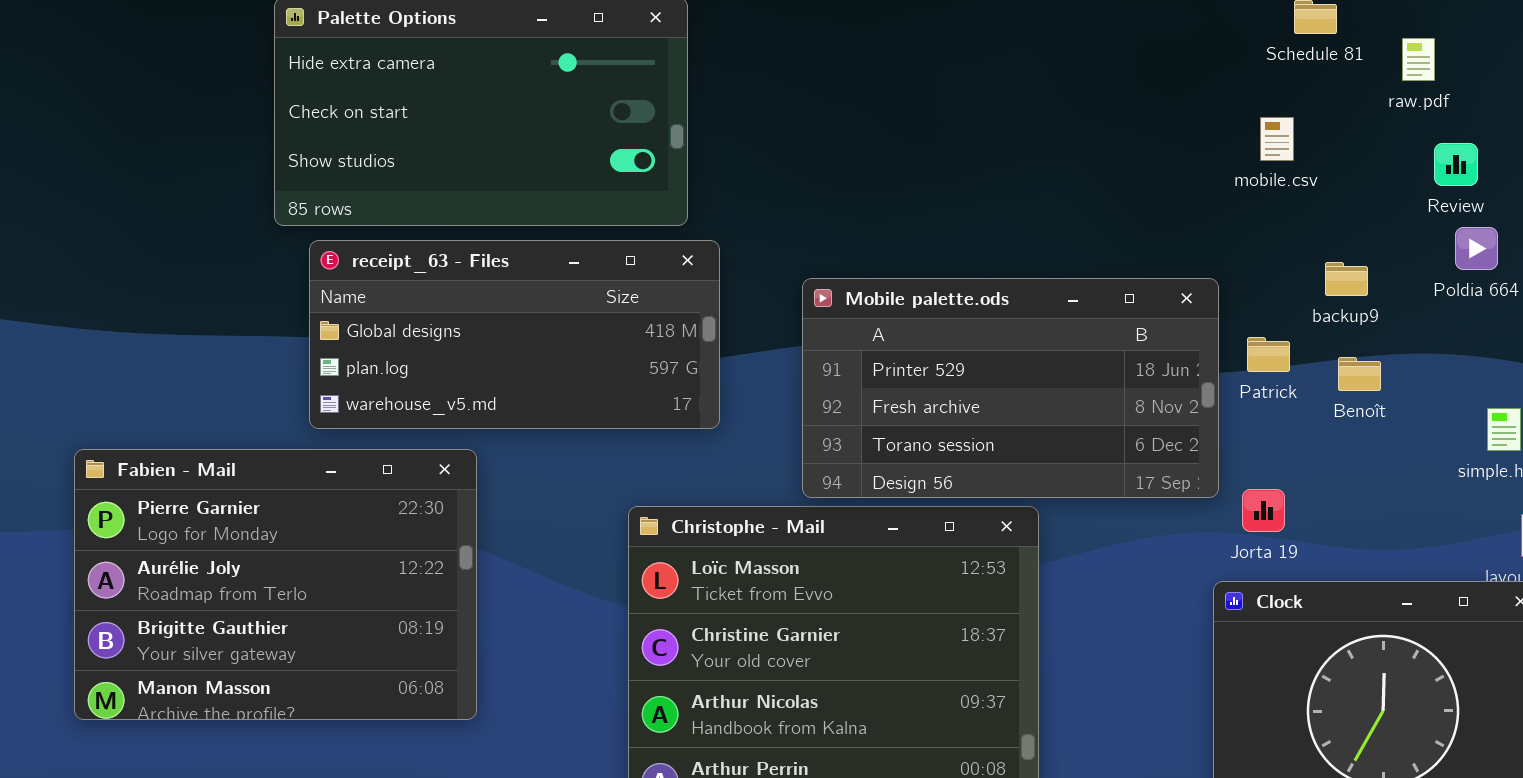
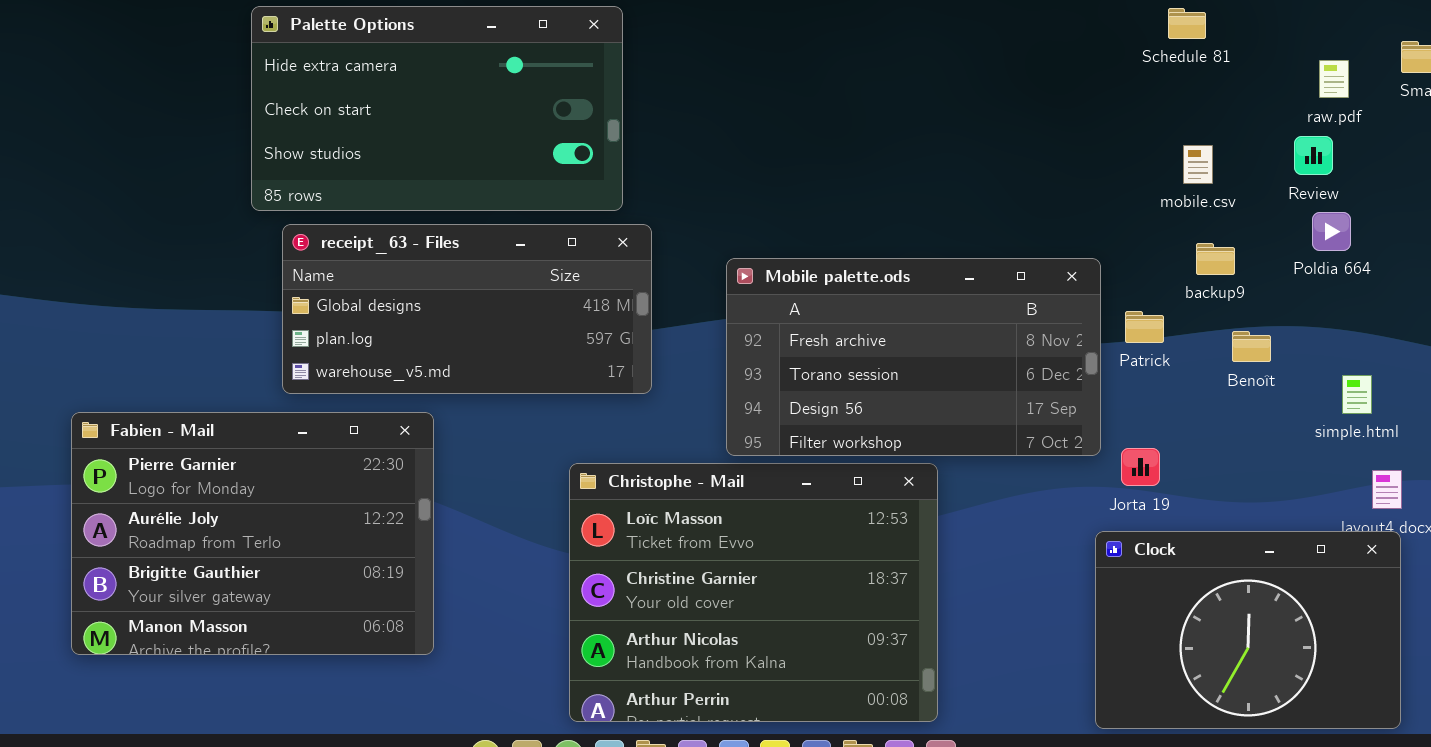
raw.pdf: [1402,38,1435,81] -> [1319,60,1349,98], moved
mobile.csv: [1260,117,1294,161] -> [1183,145,1213,184], moved
Mobile palette.ods: [802,278,1219,498] -> [726,258,1101,456], scrolled down 1 row
Benoît: [1338,357,1381,391] -> [1232,331,1271,362], moved

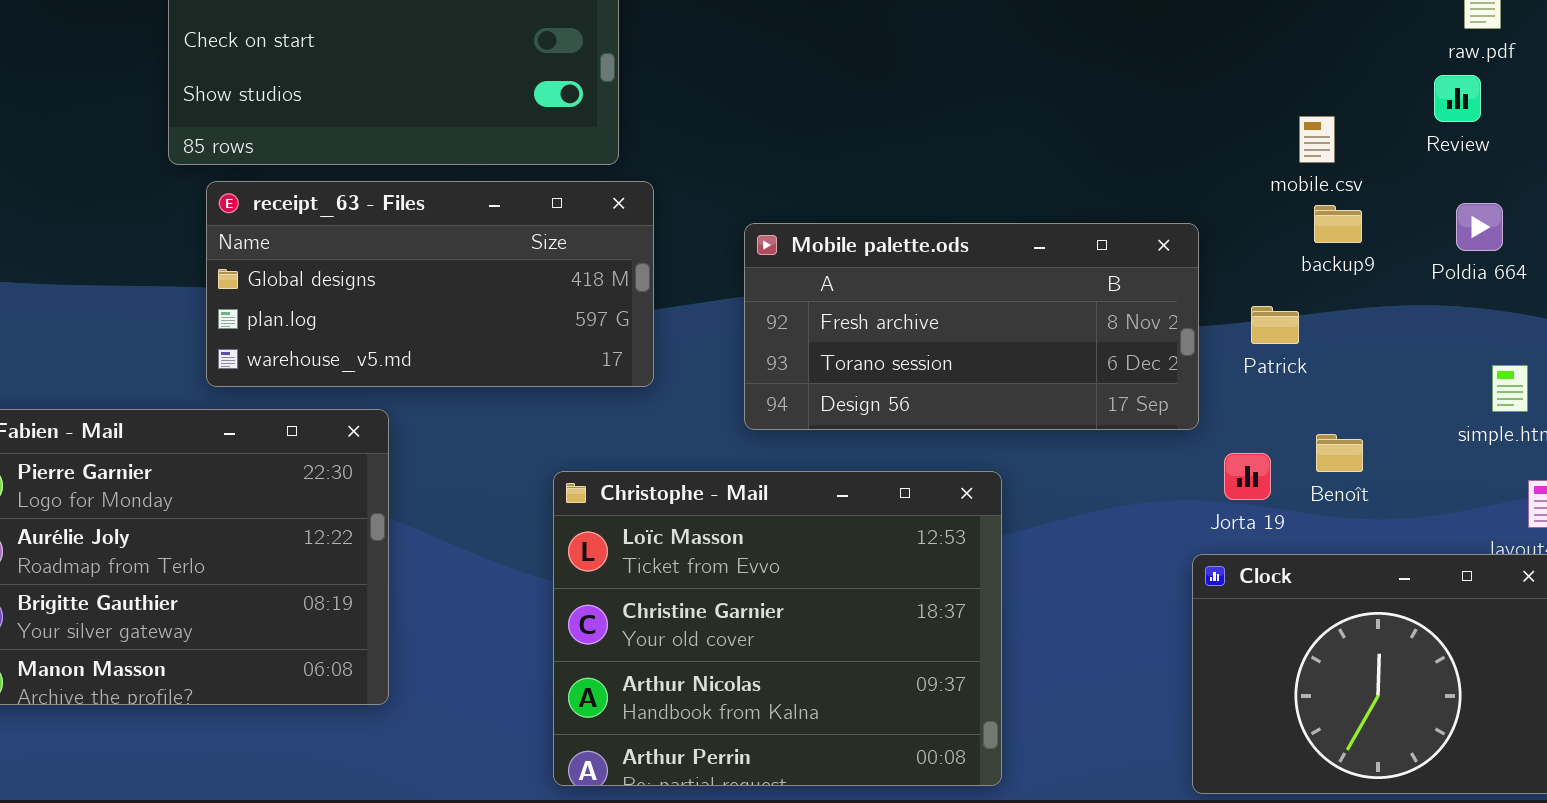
mobile.csv: [1183,145,1213,184] -> [1299,116,1335,163], moved
Poldia 664: [1312,212,1351,251] -> [1456,203,1503,251], moved
Mobile palette.ods: [726,258,1101,456] -> [744,223,1199,430], resized
Patrick: [1125,311,1164,343] -> [1251,306,1299,344], moved
Benoît: [1232,331,1271,362] -> [1316,434,1363,472], moved

